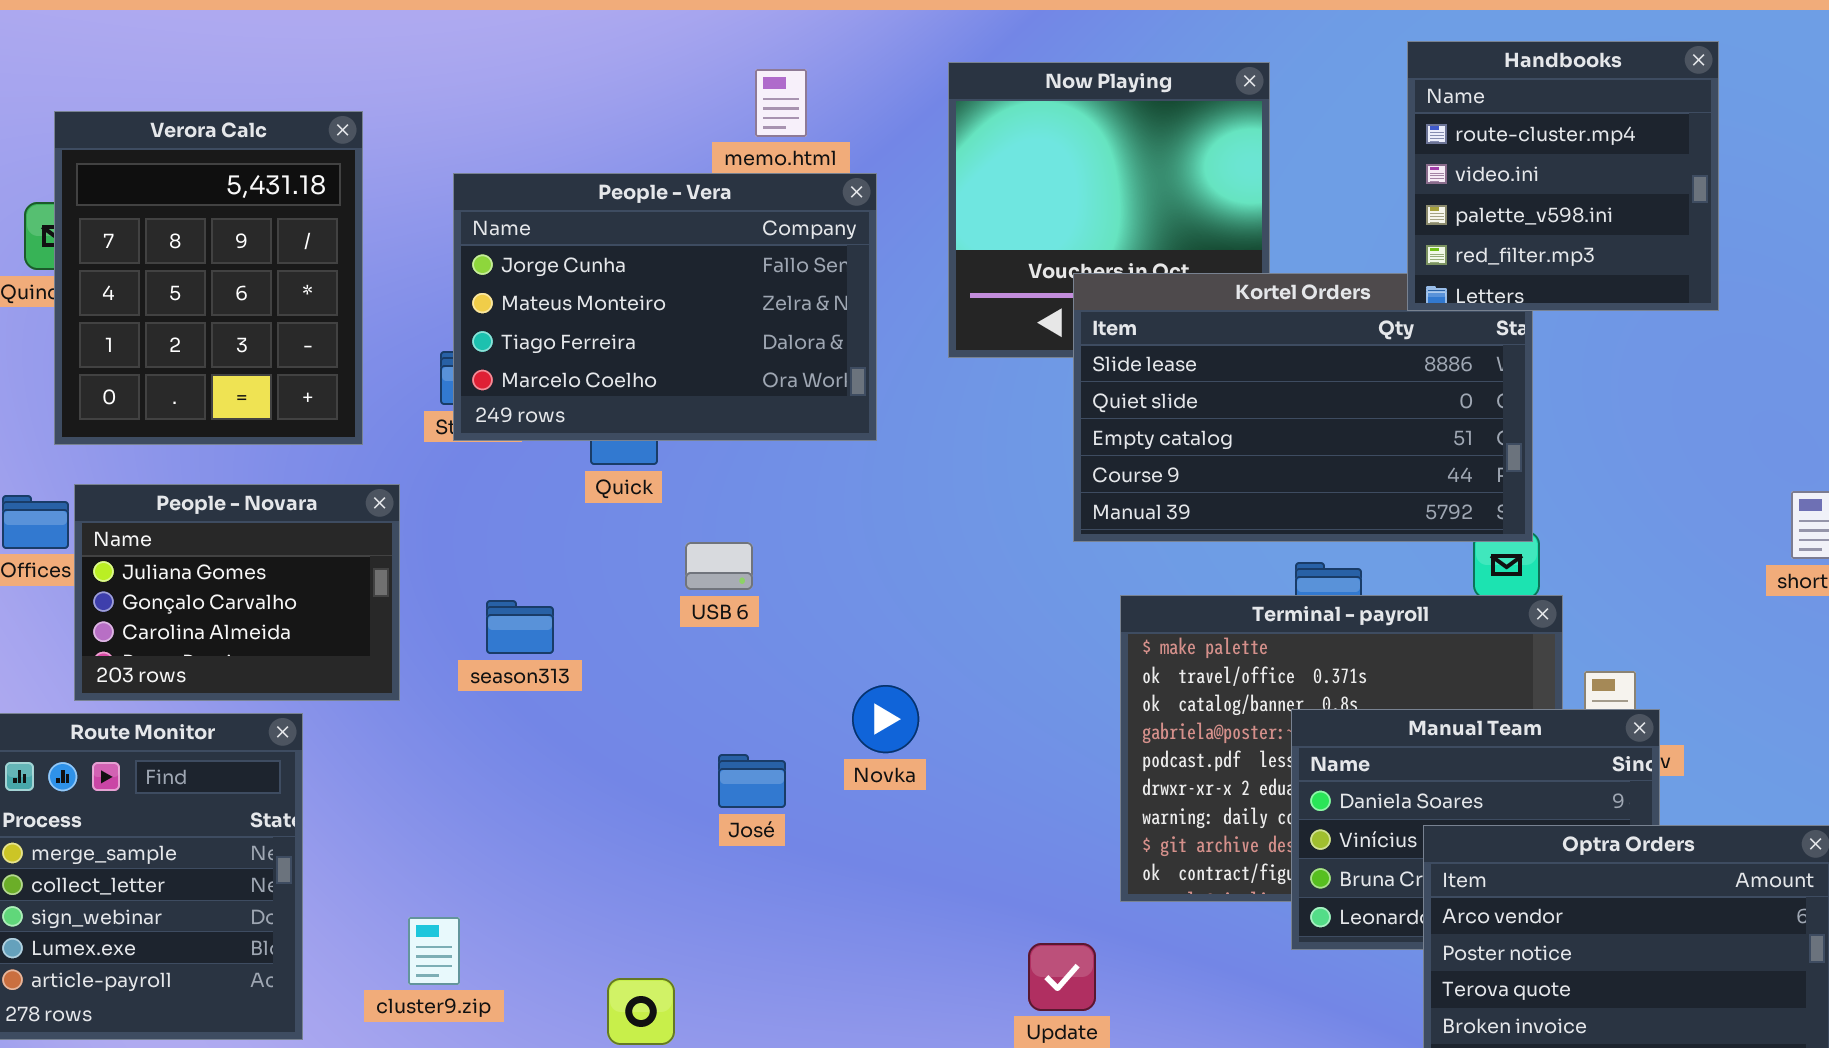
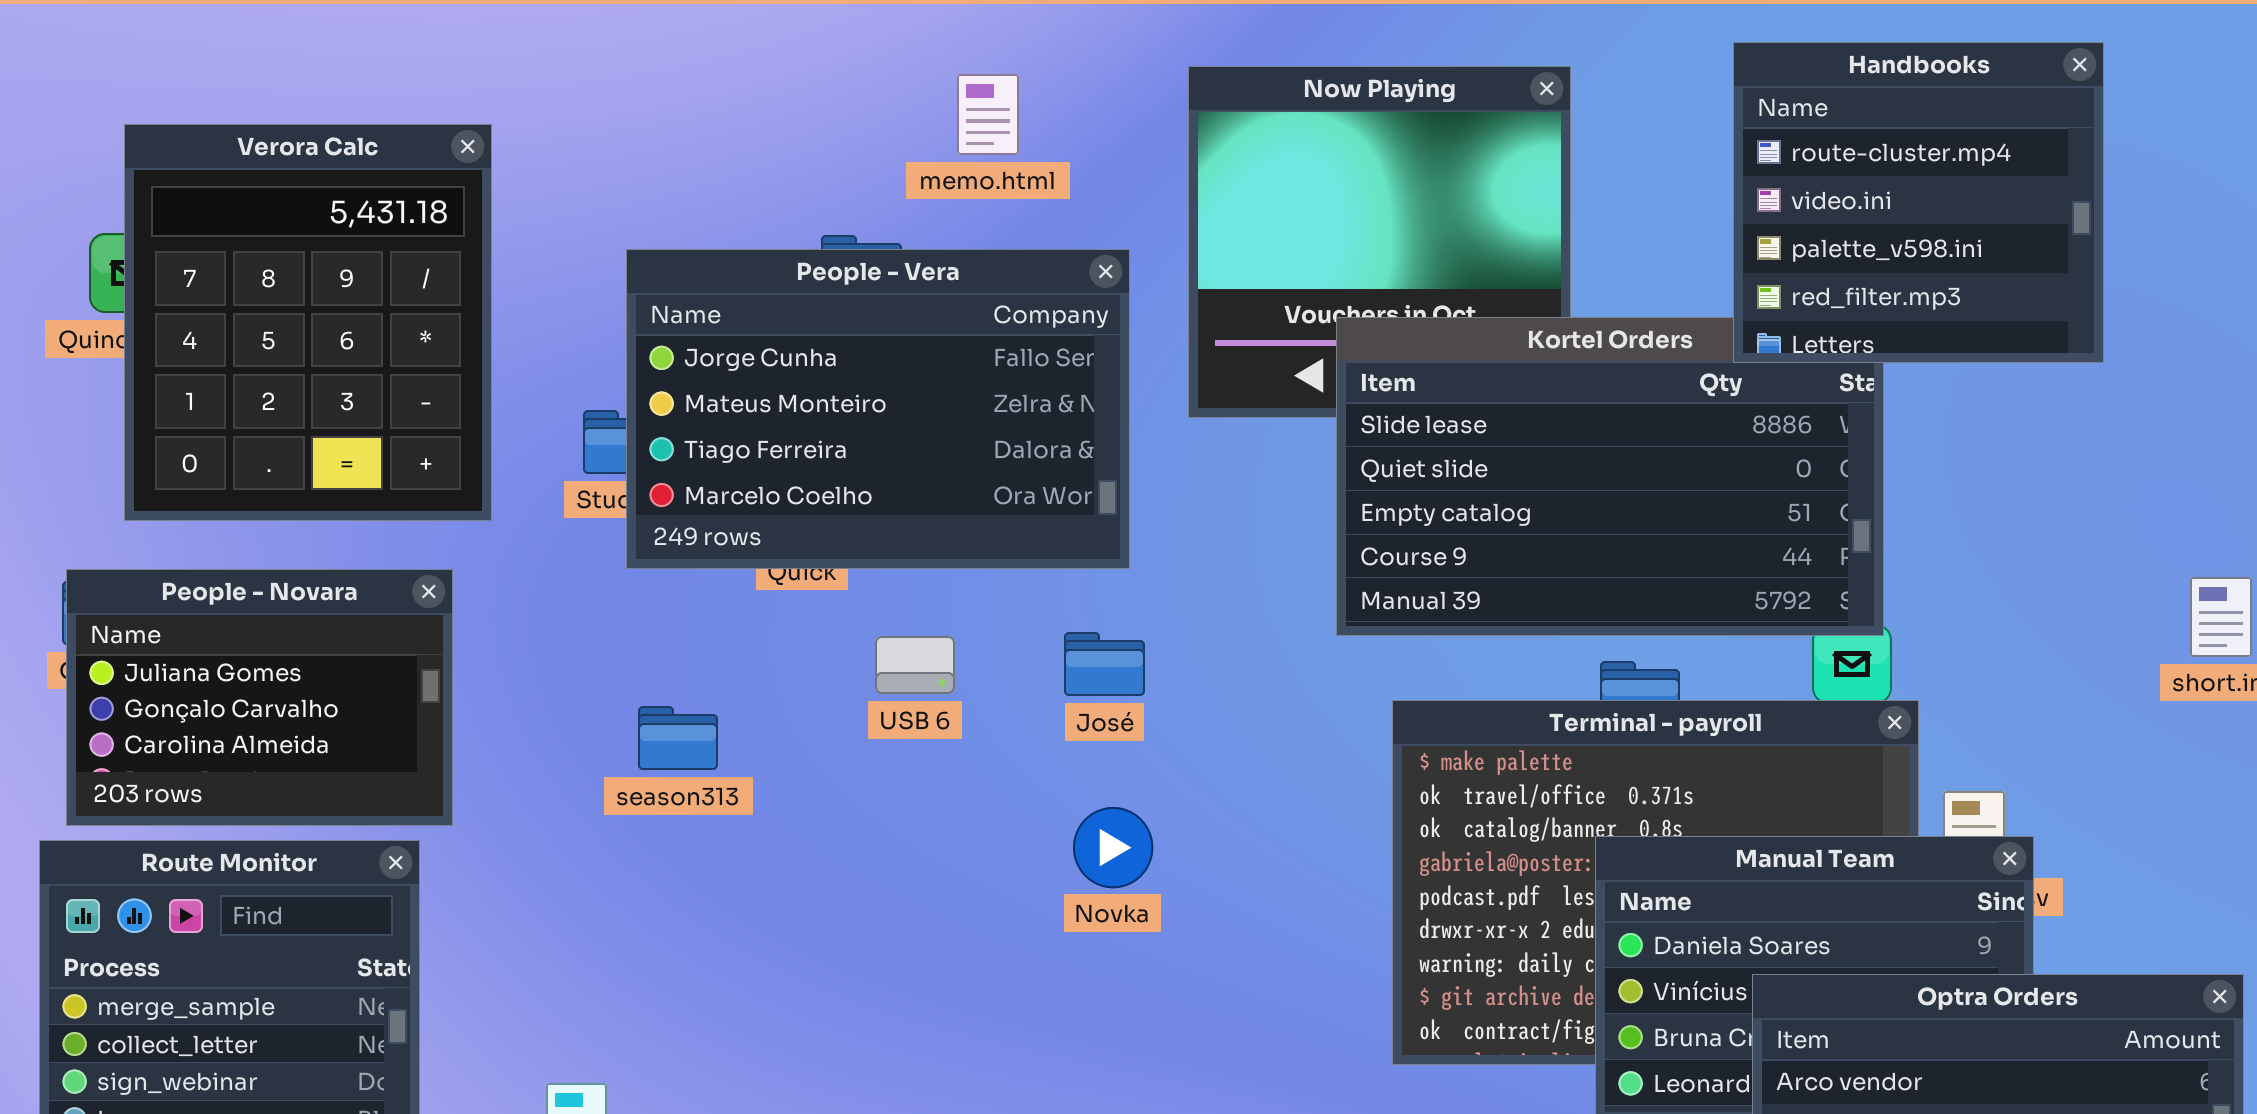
People - Vera: [453,173,877,441] -> [626,249,1130,569], moved
People - Novara: [74,484,400,701] -> [66,569,453,826], moved
José: [718,754,786,808] -> [1064,632,1145,696], moved

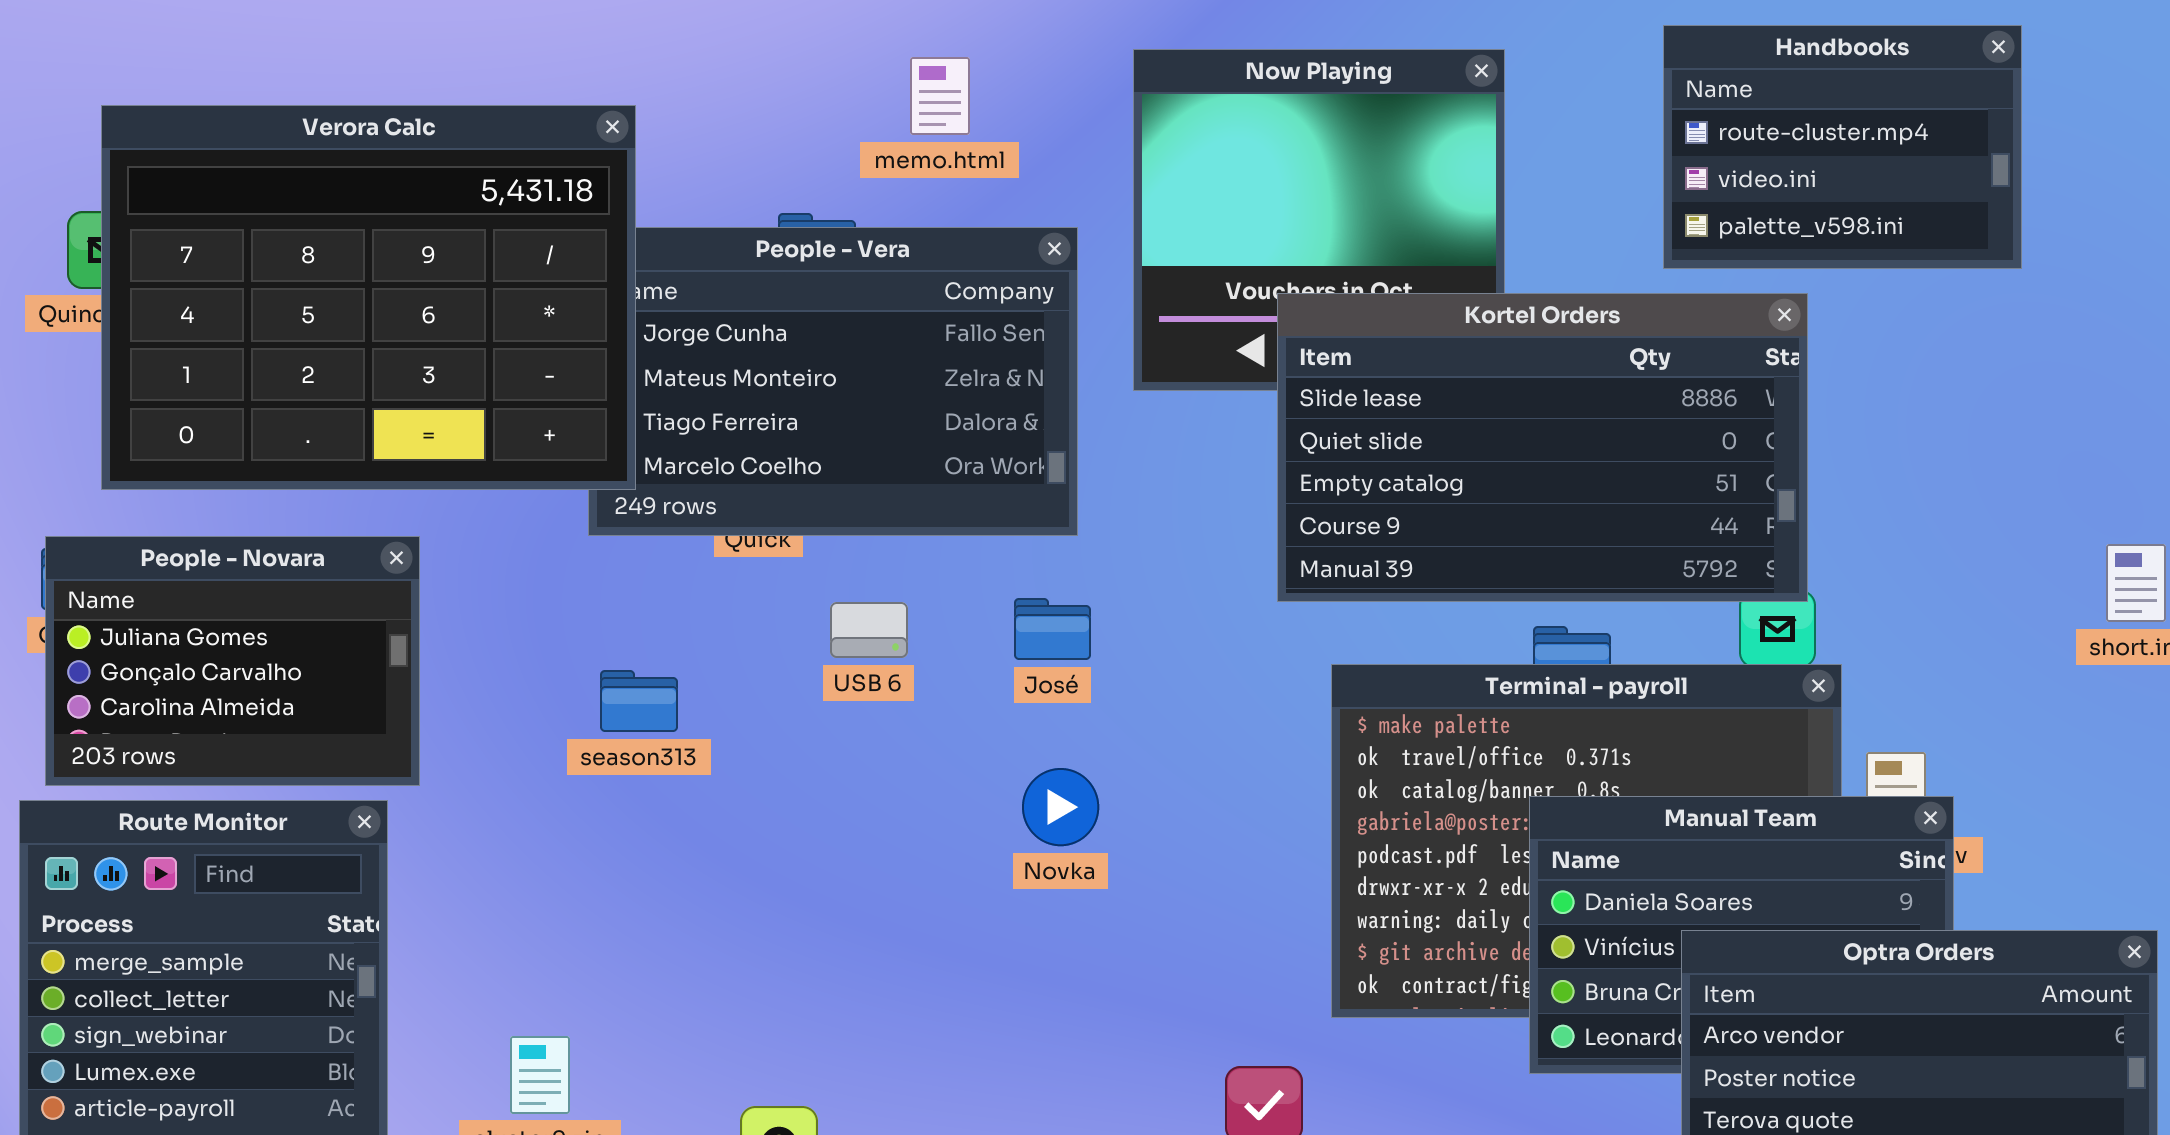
Handbooks: [1733,42,2104,363] -> [1663,25,2022,269], resized
Verora Calc: [124,124,492,521] -> [101,105,636,490], resized

